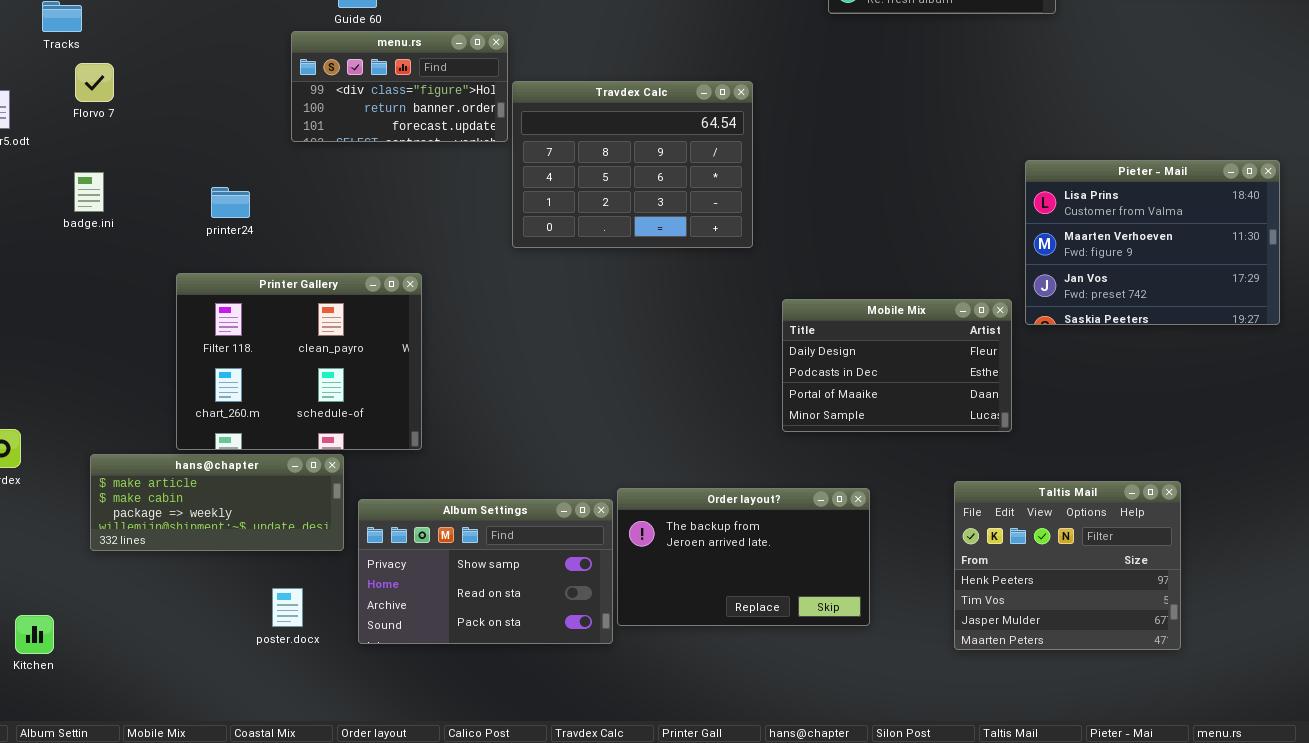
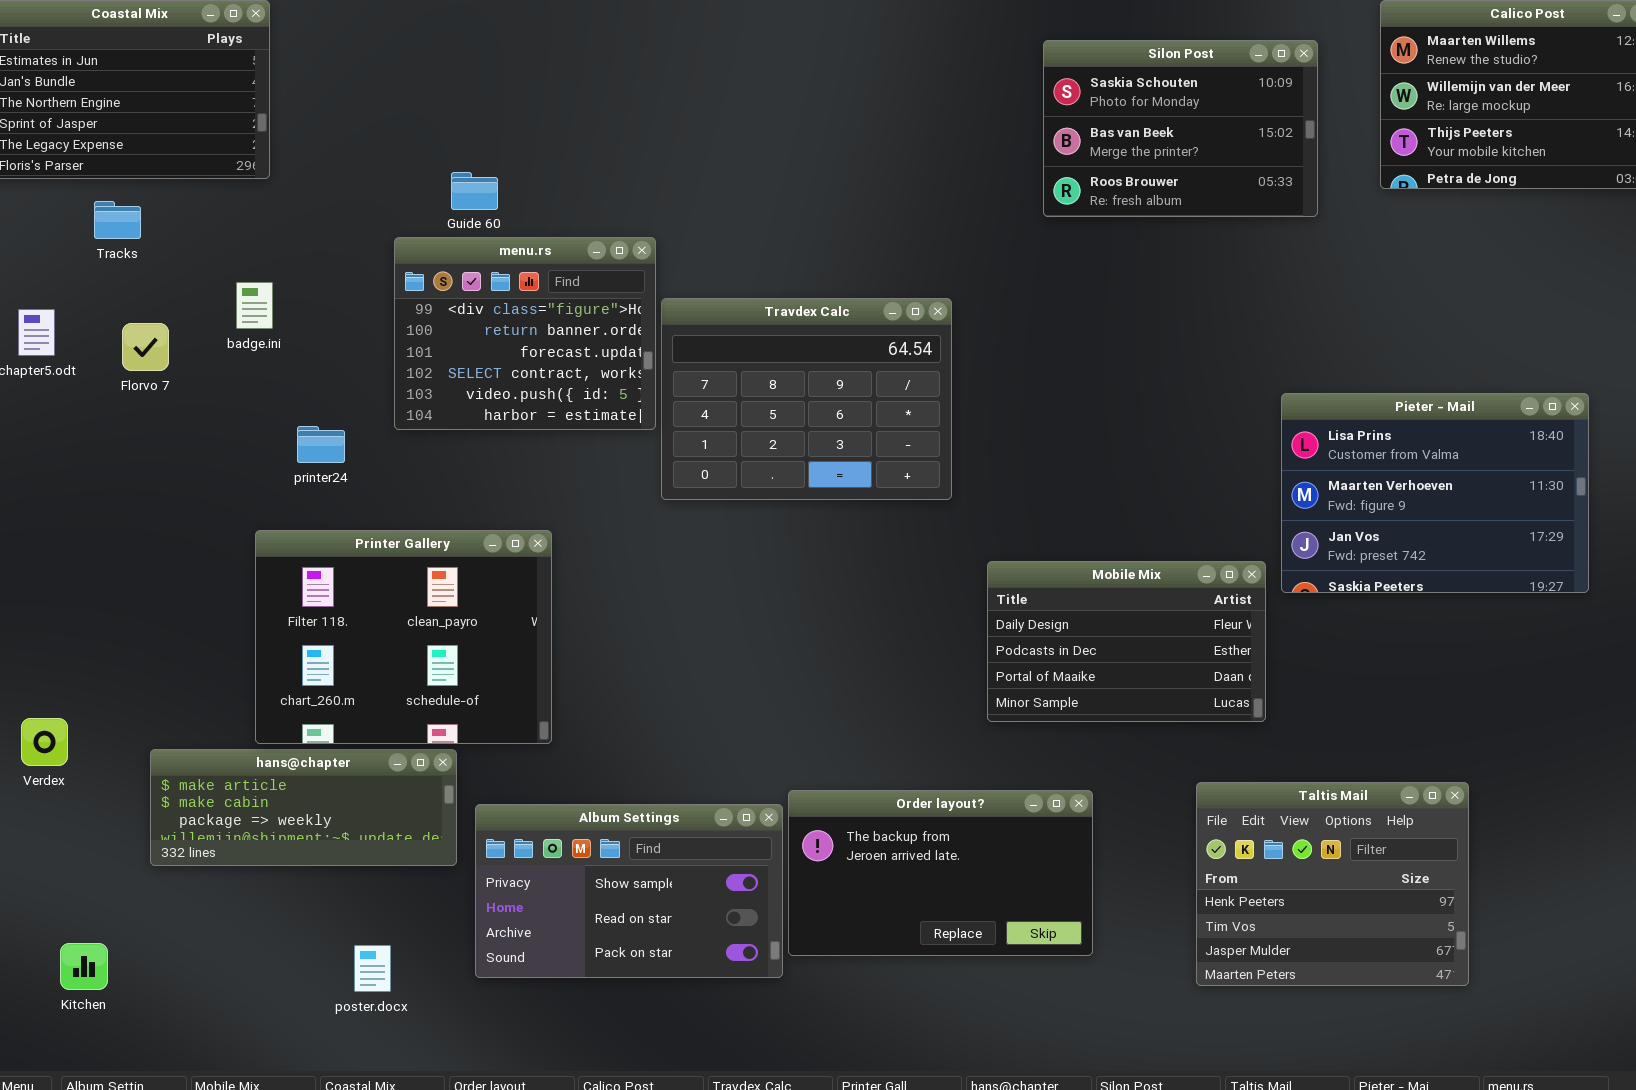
menu.rs: [291,31,508,142] -> [394,237,656,430], resized
Florvo 7: [75,63,114,102] -> [122,323,169,371], moved
badge.ini: [74,172,104,212] -> [236,282,273,329], moved
poster.docx: [272,588,303,627] -> [354,945,391,992], moved

